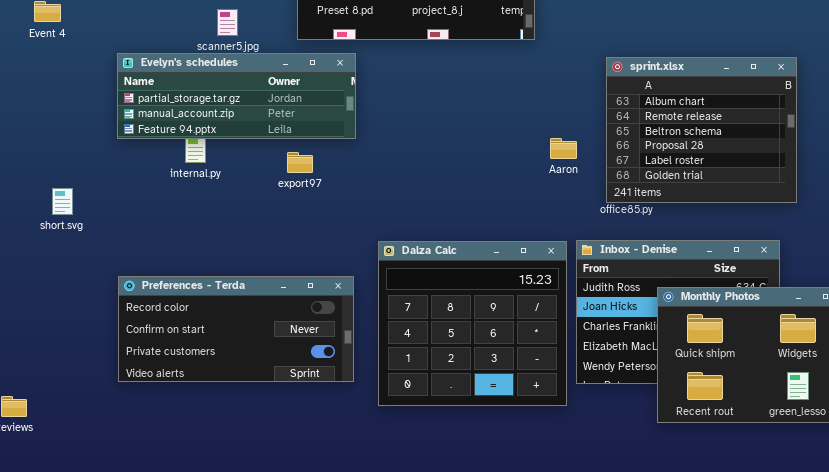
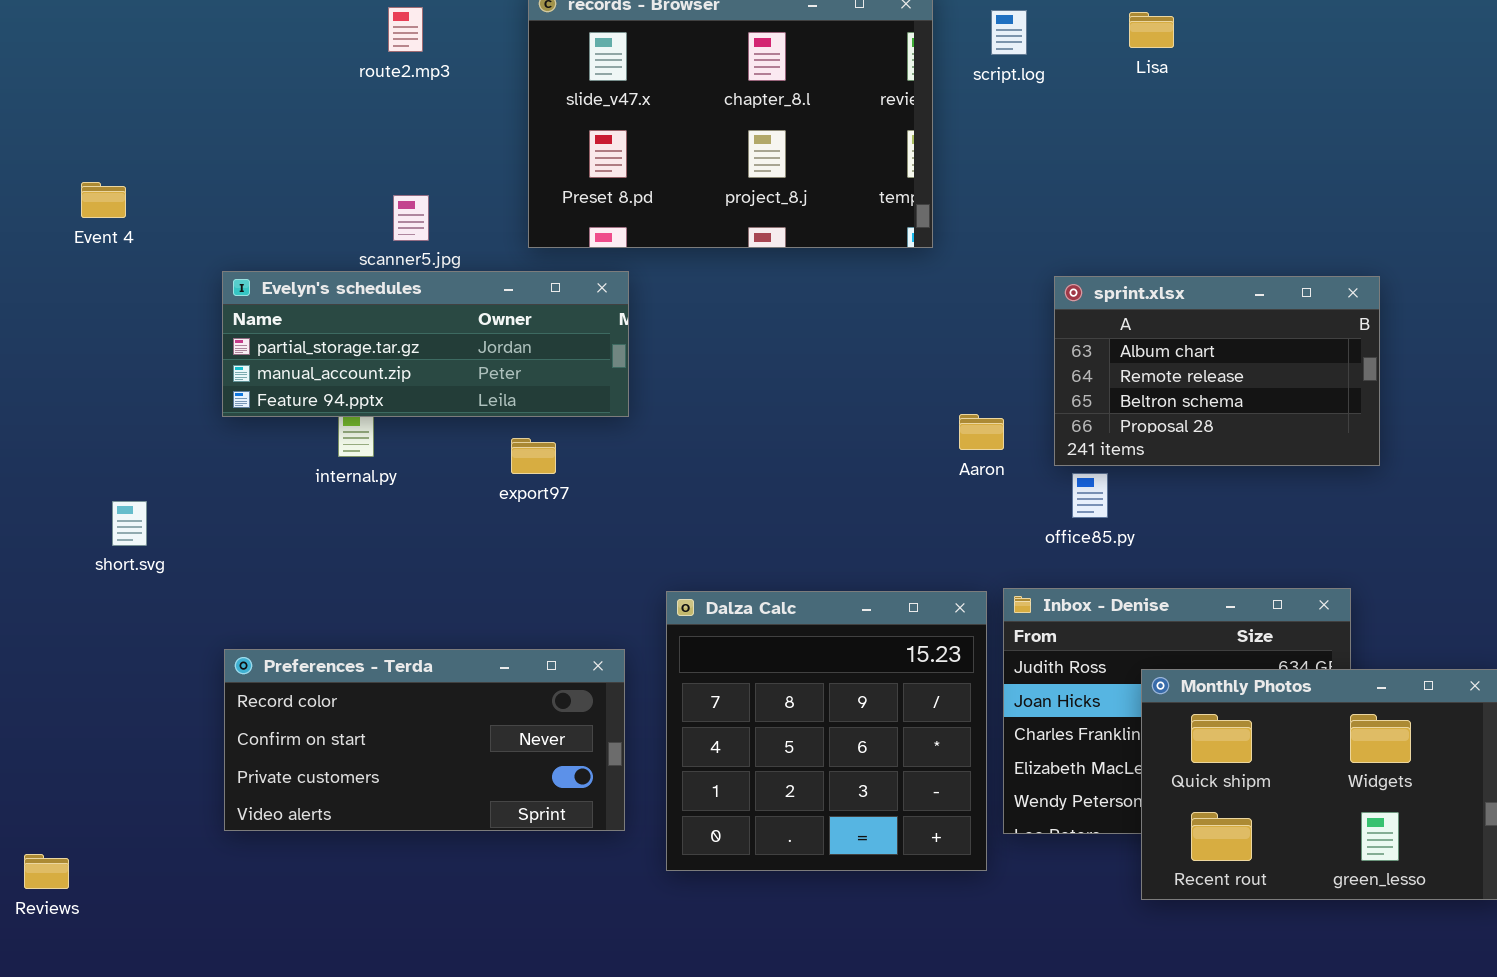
sprint.xlsx: [606,57,797,203] -> [1054,276,1380,466], resized

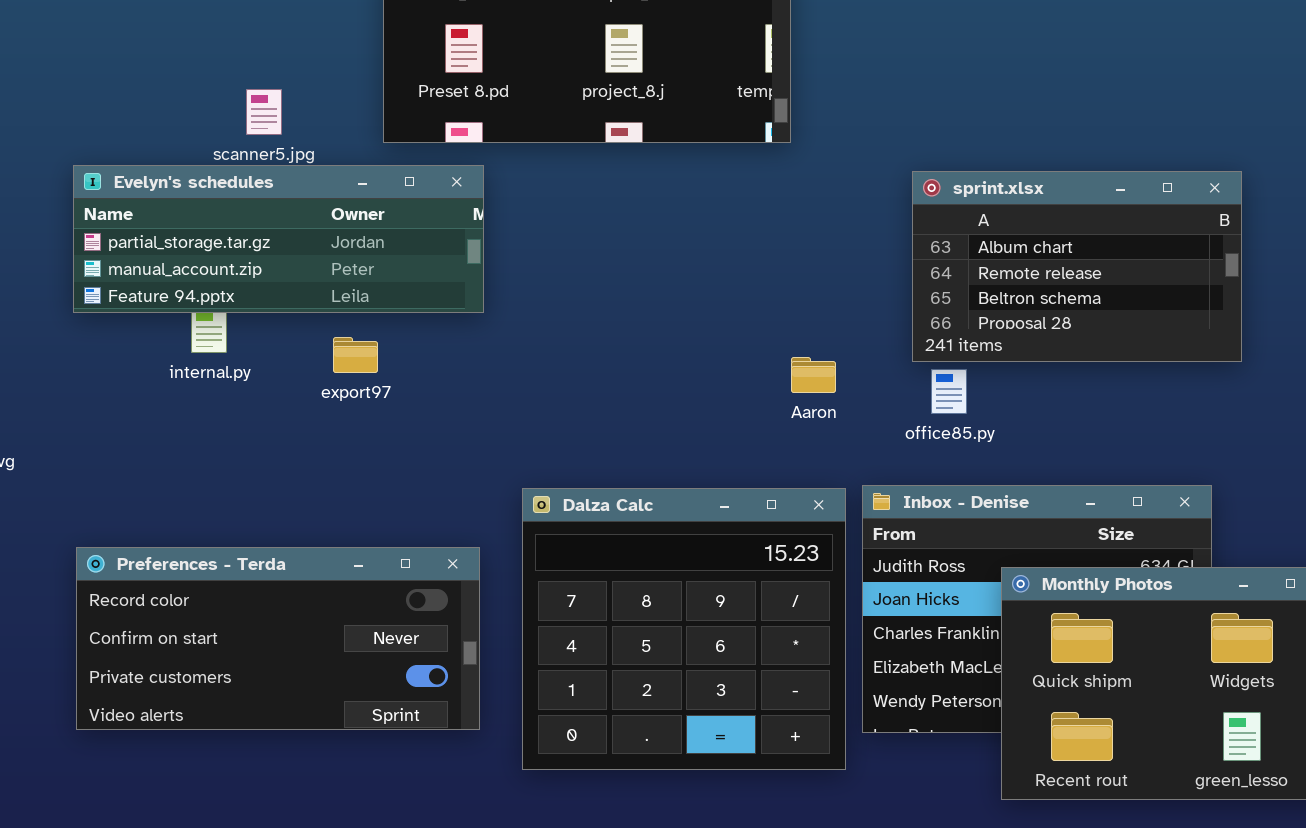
Aaron: [959,414,1004,450] -> [791,357,836,393], moved
export97: [511,438,556,474] -> [333,337,378,373], moved

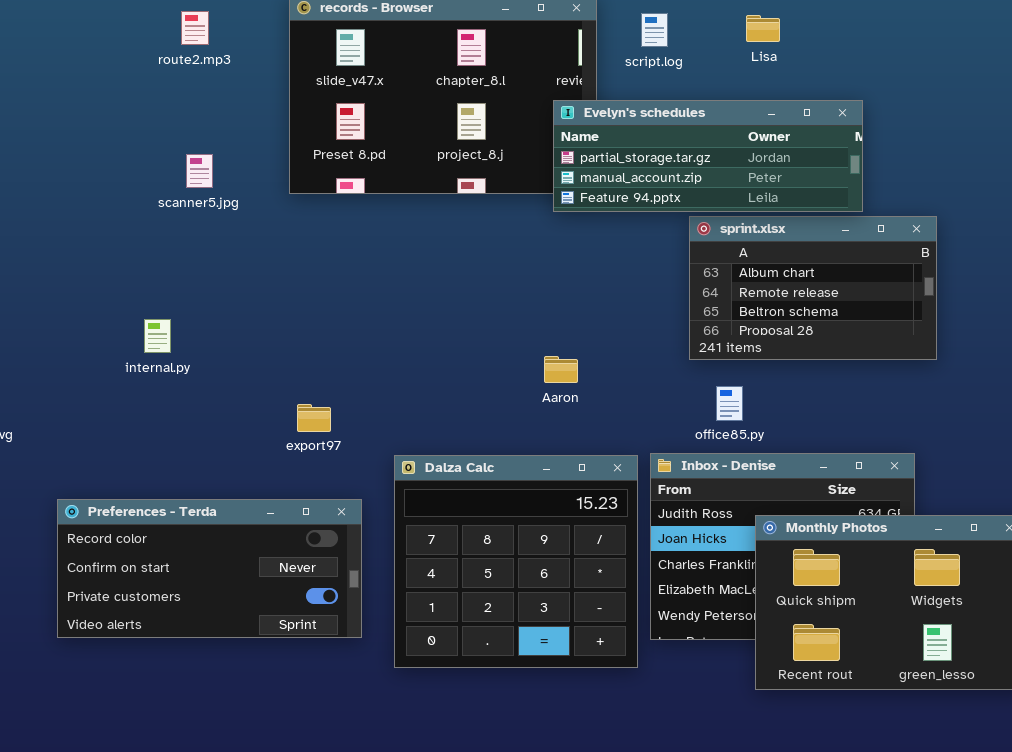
Evelyn's schedules: [73,165,484,313] -> [553,100,863,212], moved
export97: [333,337,378,373] -> [297,404,331,432], moved
Aaron: [791,357,836,393] -> [544,356,578,383], moved
office85.py: [931,369,967,414] -> [716,386,743,421], moved

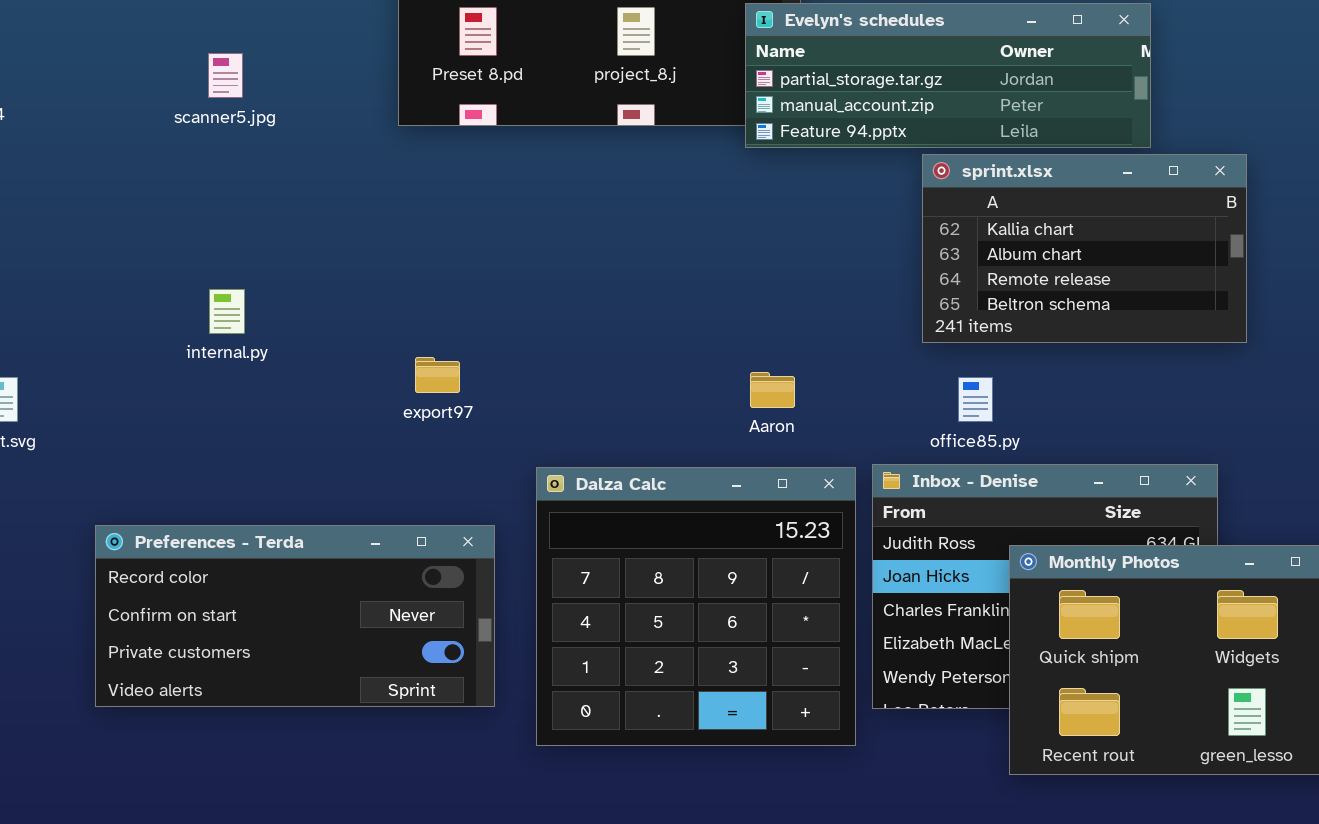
scanner5.jpg: [186,154,213,188] -> [208,53,243,98], moved
sprint.xlsx: [689,216,937,360] -> [922,154,1247,343], scrolled up 1 row
Aaron: [544,356,578,383] -> [750,372,795,408], moved
export97: [297,404,331,432] -> [415,357,460,393], moved

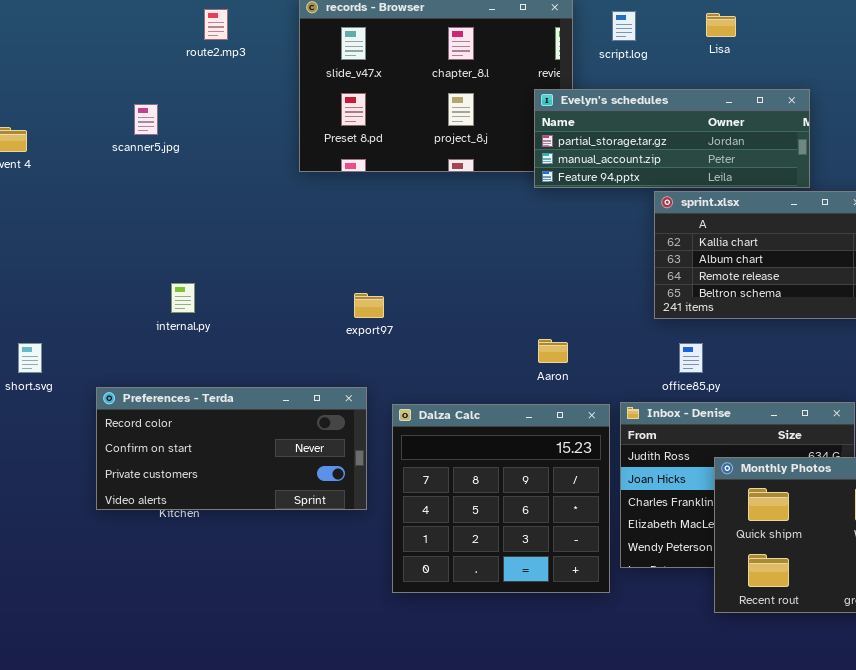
scanner5.jpg: [208,53,243,98] -> [134,104,158,135], moved
export97: [415,357,460,393] -> [354,293,384,318], moved
Preferences - Terda: [95,525,495,707] -> [96,387,367,510], moved

